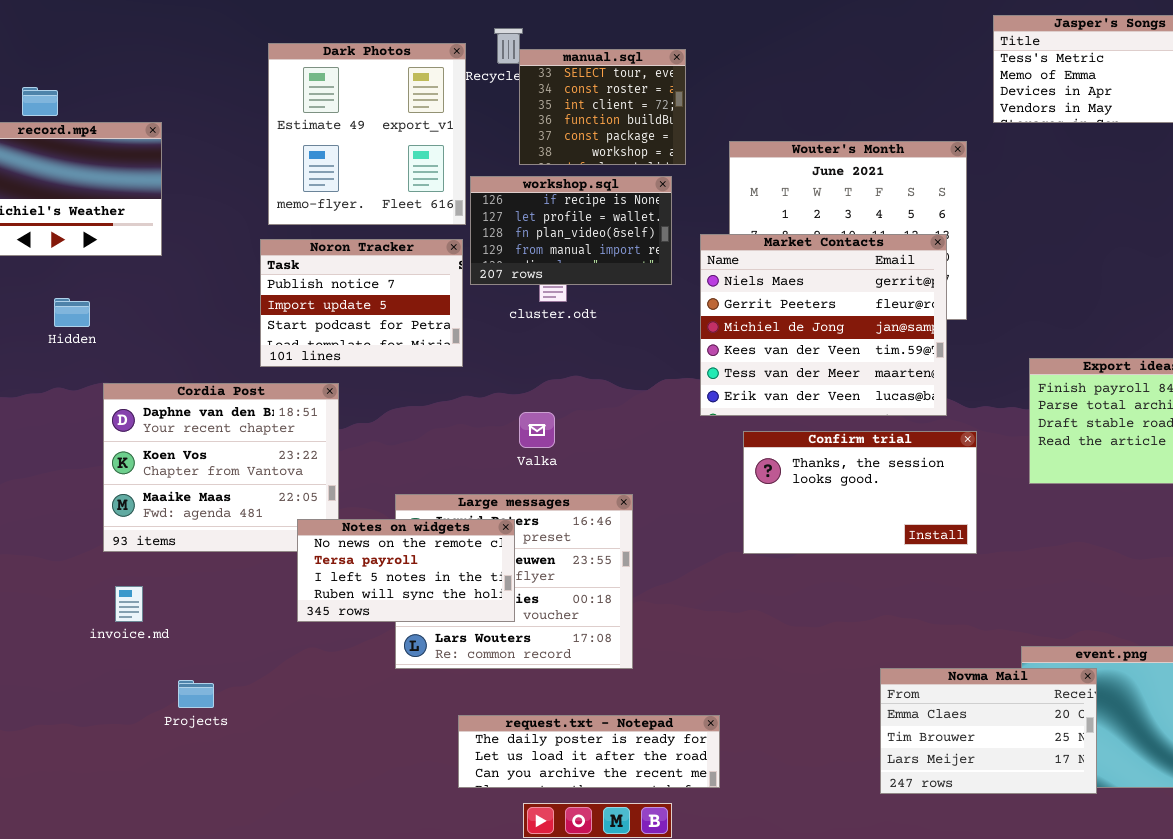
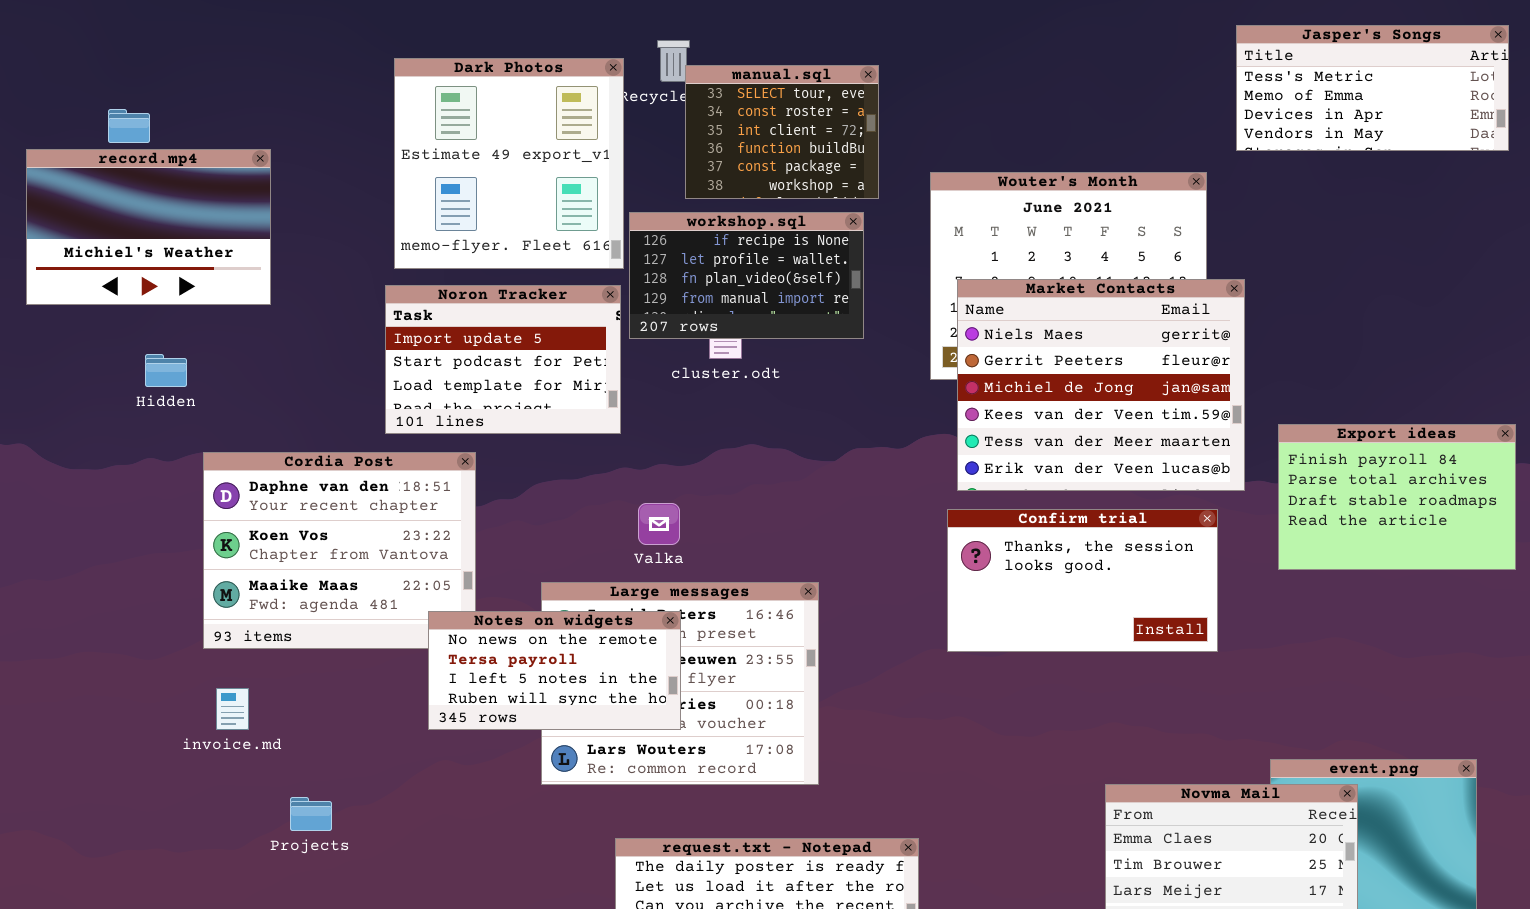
Market Contacts: [700,234,947,416] -> [957,279,1245,491], moved
Noron Tracker: [260,239,463,367] -> [385,285,621,434], scrolled down 1 row
Valka: [519,412,555,448] -> [638,503,680,545], moved

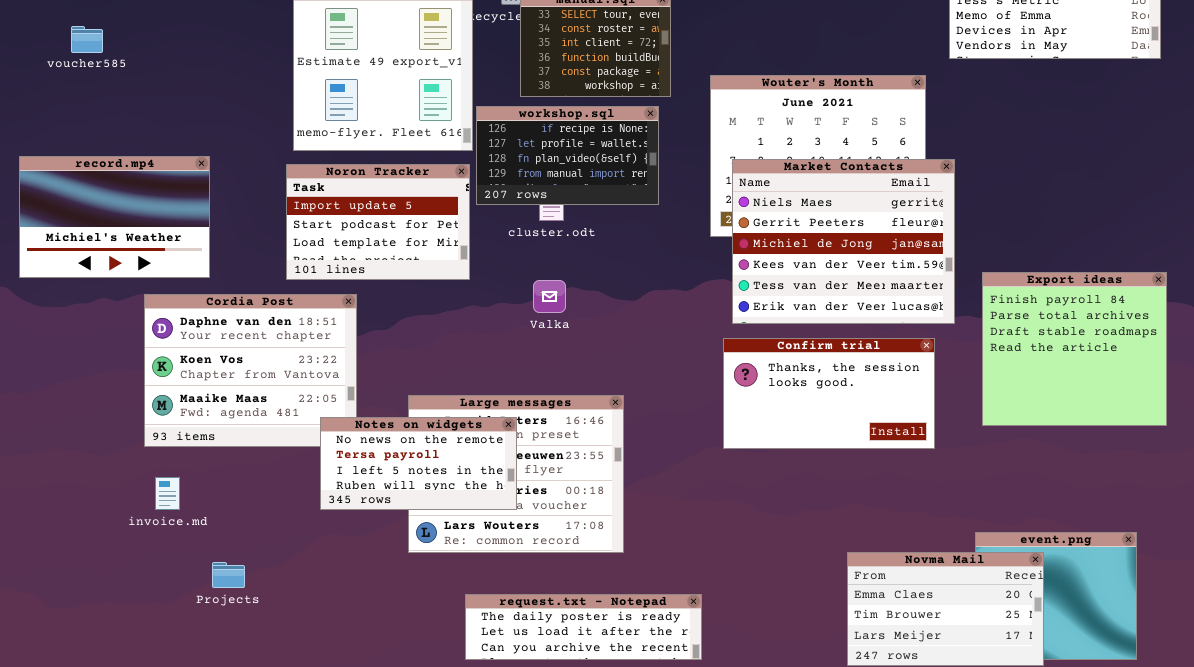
record.mp4: [26,149,271,305] -> [19,156,210,278], moved
Export ideas: [1278,424,1516,570] -> [982,272,1167,426], resized
Valka: [638,503,680,545] -> [533,280,566,313], moved

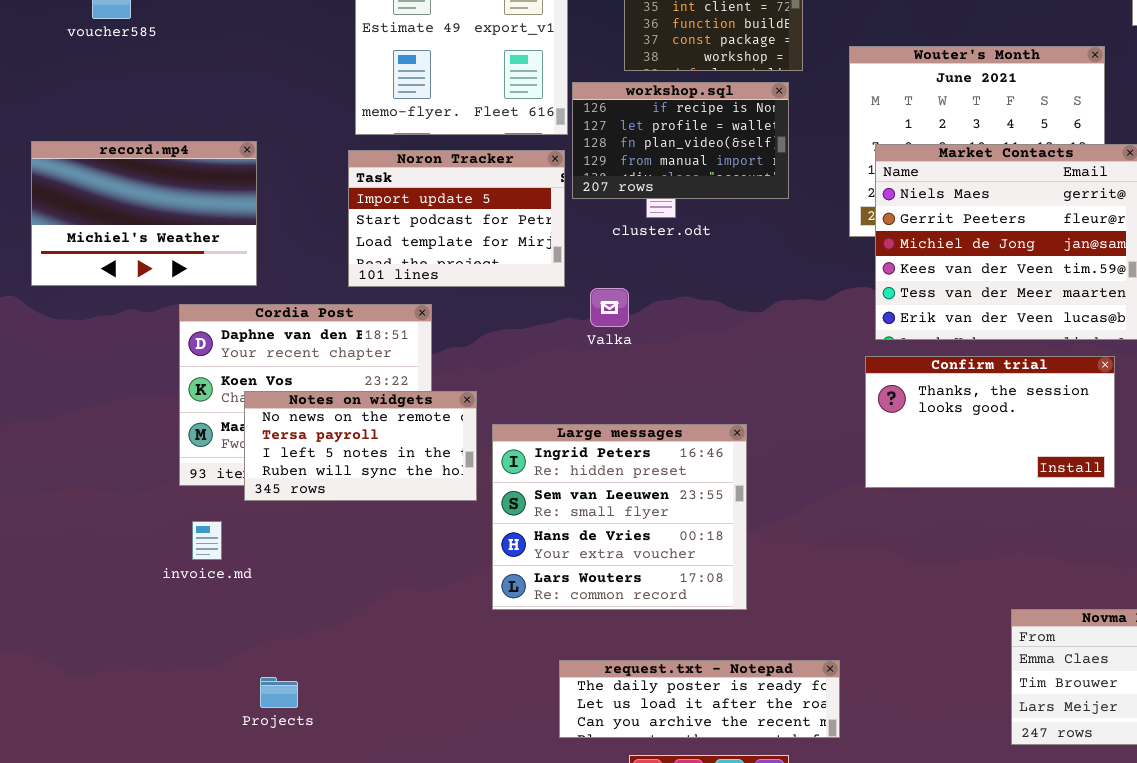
Valka: [533,280,566,313] -> [590,288,629,327], moved
Notes on widgets: [320,417,517,510] -> [244,391,477,501], moved
Projects: [212,562,245,588] -> [260,677,298,708], moved

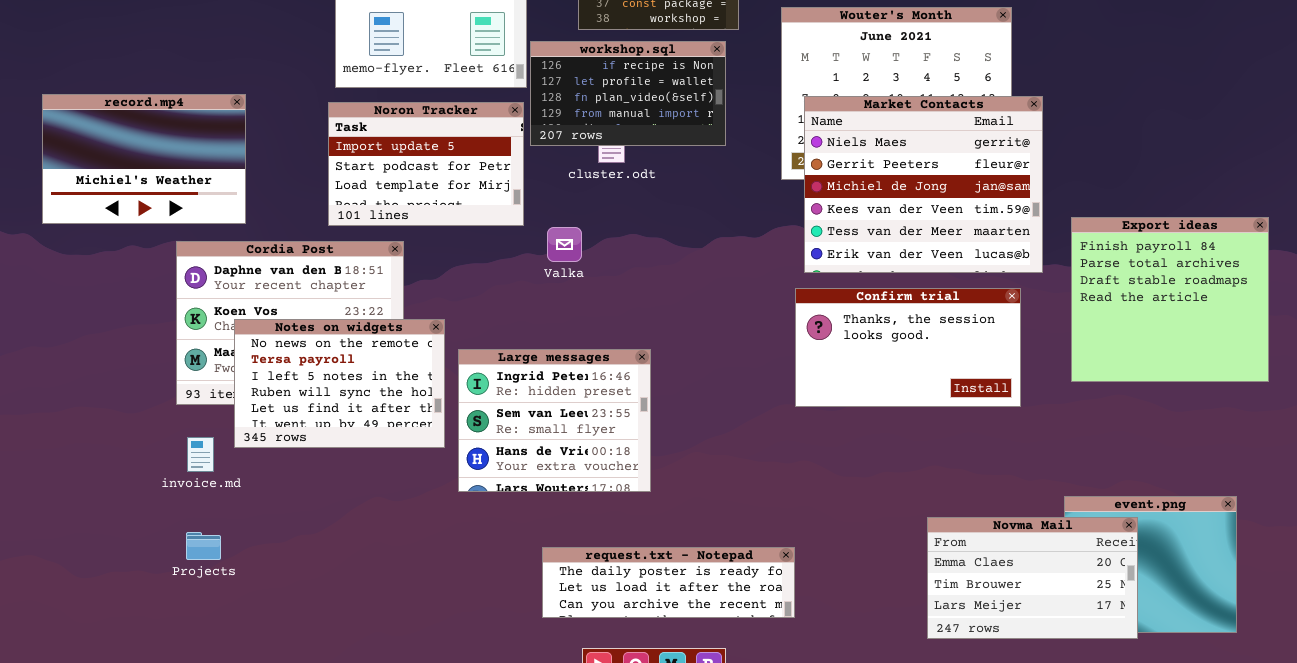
Notes on widgets: [244,391,477,501] -> [234,319,445,448], resized
Large messages: [492,424,747,610] -> [458,349,651,492], resized
request.txt - Notepad: [559,660,840,738] -> [542,547,795,618], moved
Projects: [260,677,298,708] -> [186,532,221,560], moved

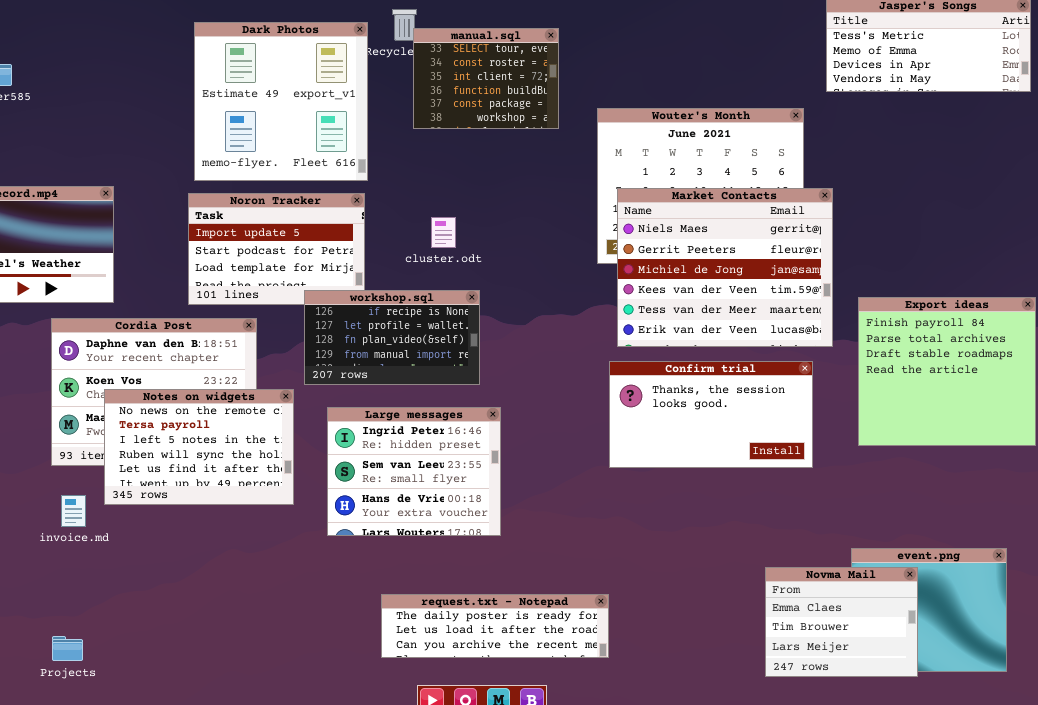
workshop.sql: [530,41,726,146] -> [304,290,480,385], moved
Large messages: [458,349,651,492] -> [327,407,501,536], moved
Novma Mail: [927,517,1138,639] -> [765,567,918,677], resized
Projects: [186,532,221,560] -> [52,636,83,661], moved

